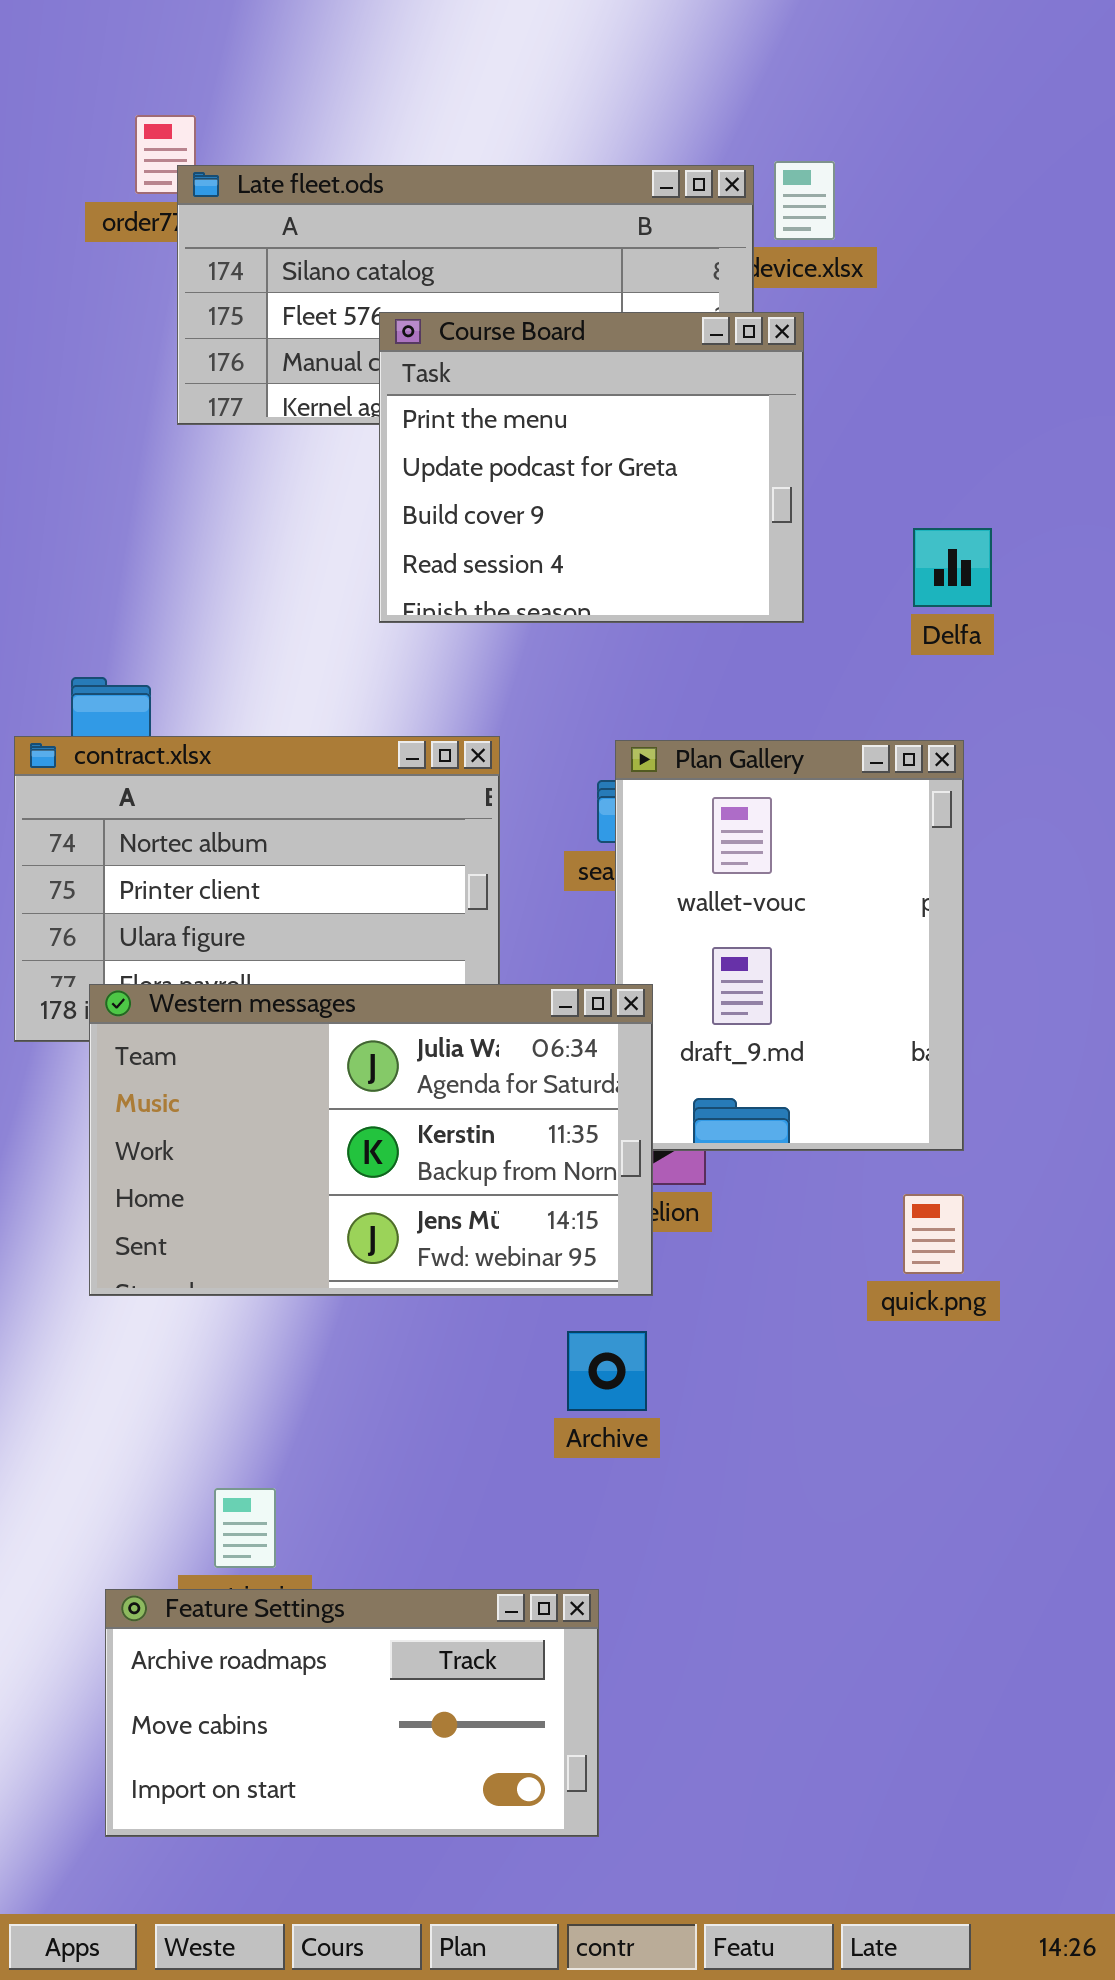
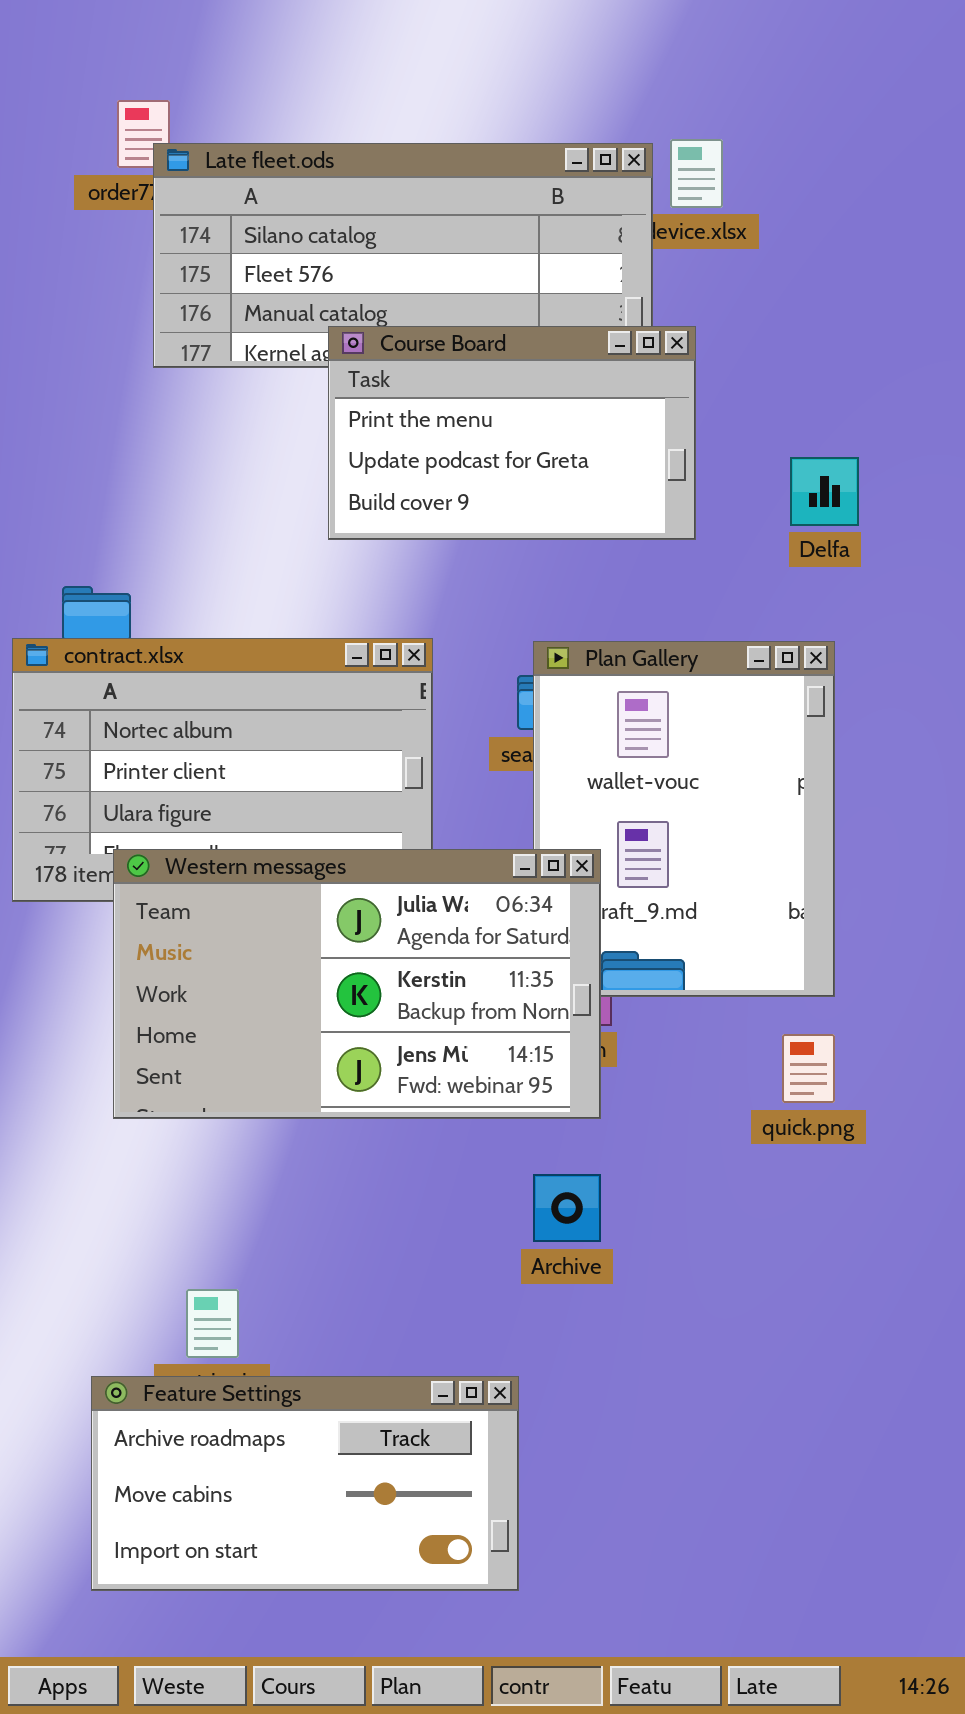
Course Board: [379,312,804,623] -> [328,326,696,540], resized
Western messages: [89,984,653,1296] -> [113,849,601,1119], moved
Archive: [567,1331,647,1411] -> [533,1174,601,1242], moved

